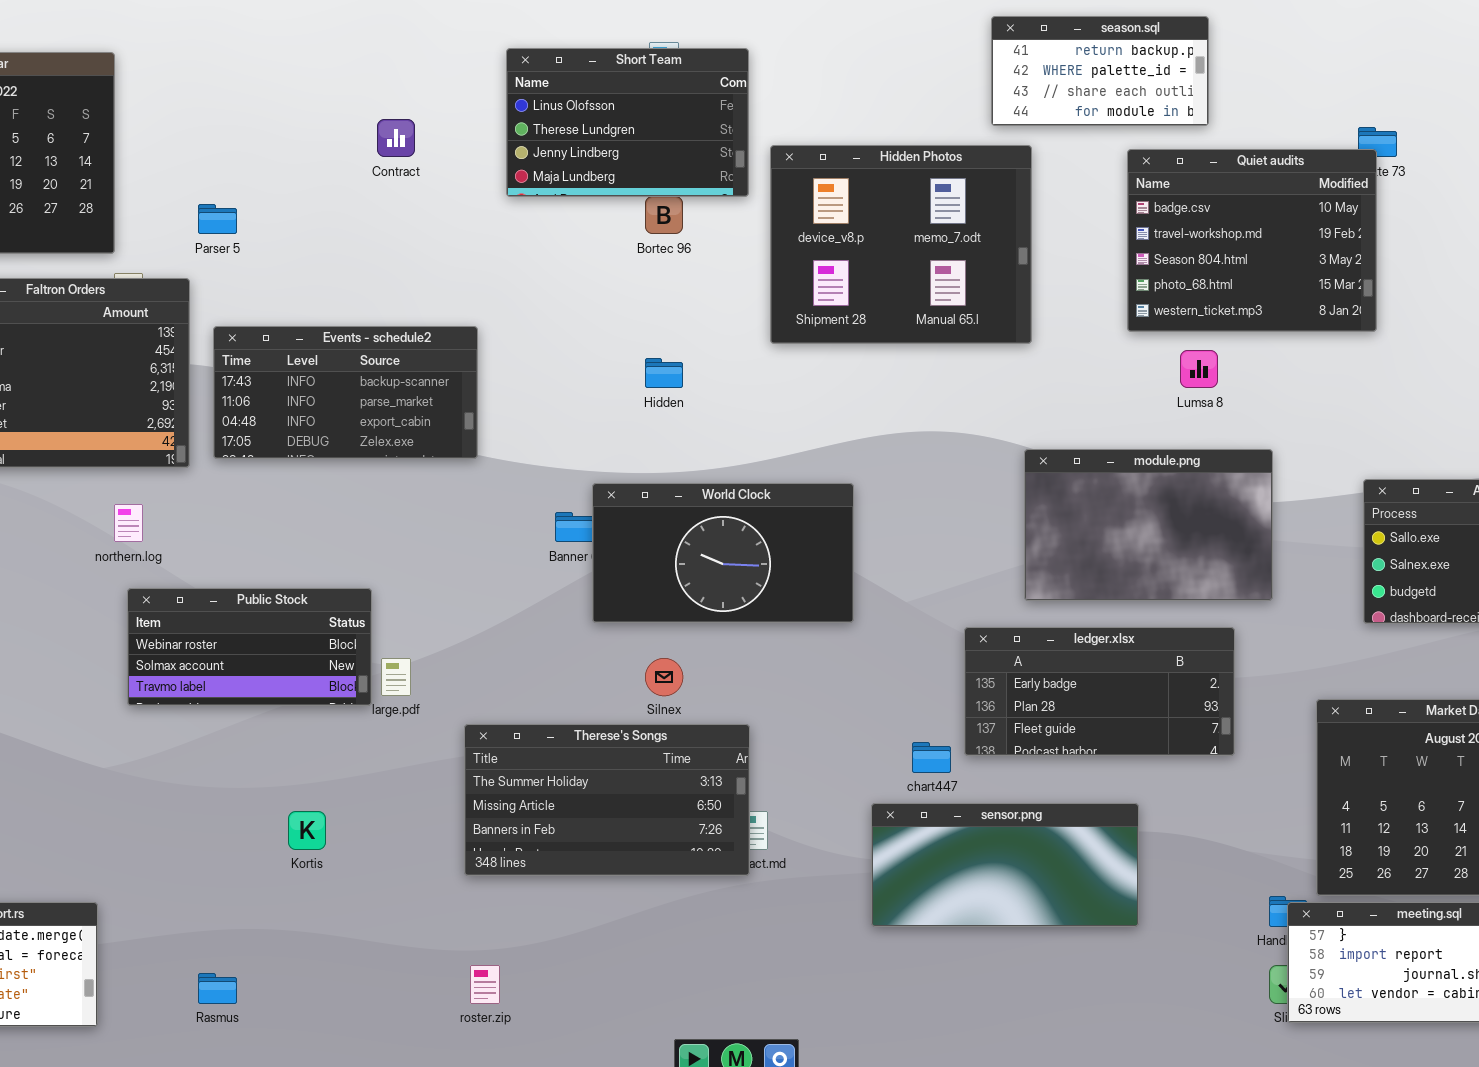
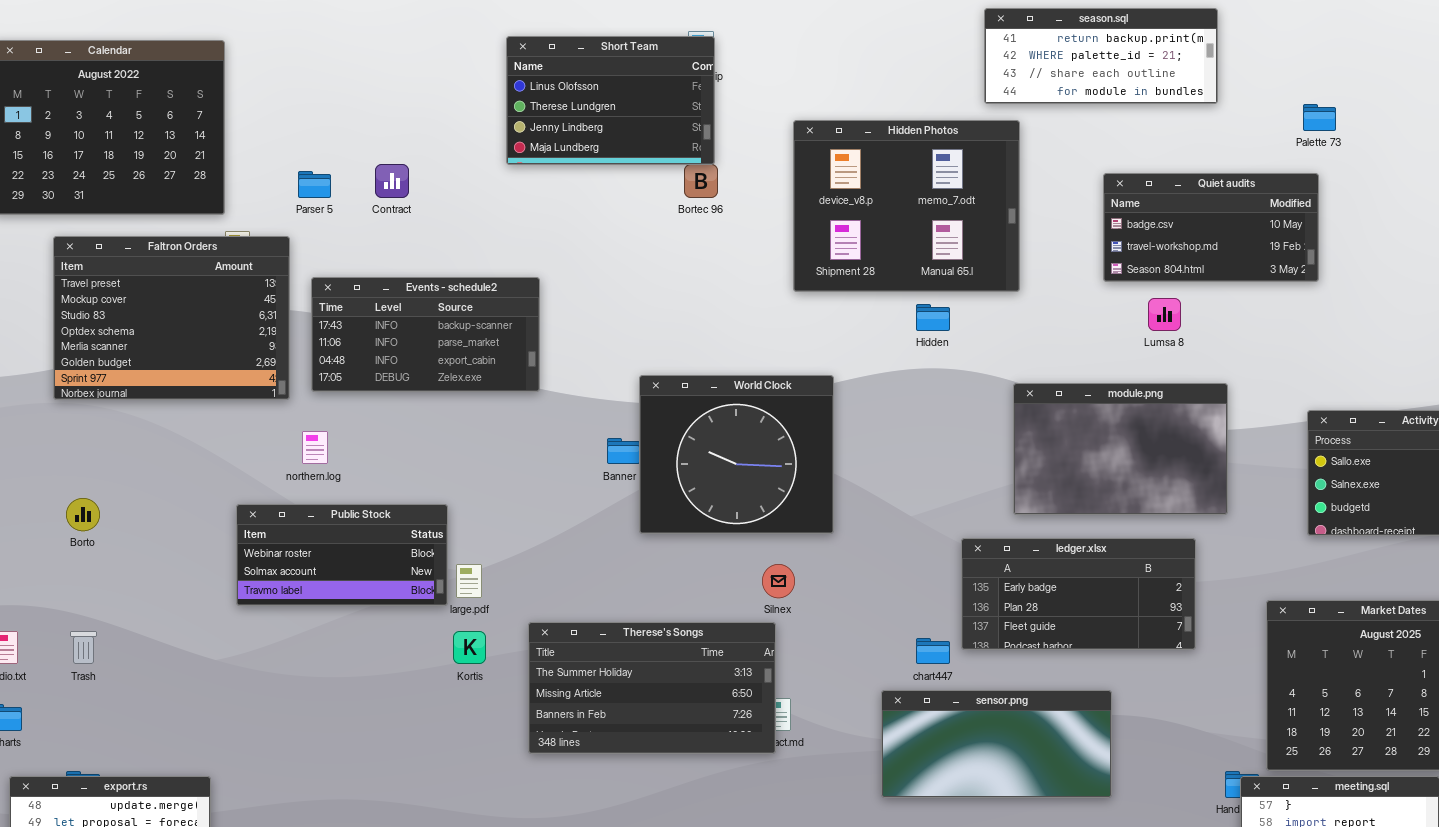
season.sql: [991,16,1209,126] -> [984,8,1218,104], resized
Short Team: [506,48,749,197] -> [506,36,715,165], moved
Contract: [377,119,415,157] -> [375,164,409,198], moved
Quiet audits: [1127,149,1377,332] -> [1103,173,1319,282], resized
Hidden: [645,358,683,388] -> [916,304,950,331], moved
World Clock: [592,483,854,623] -> [639,375,834,534], resized
northern.log: [114,504,143,542] -> [302,431,328,464], moved
Silnex: [645,658,683,696] -> [762,564,795,598], moved
Kortis: [288,811,326,850] -> [453,631,486,664], moved

